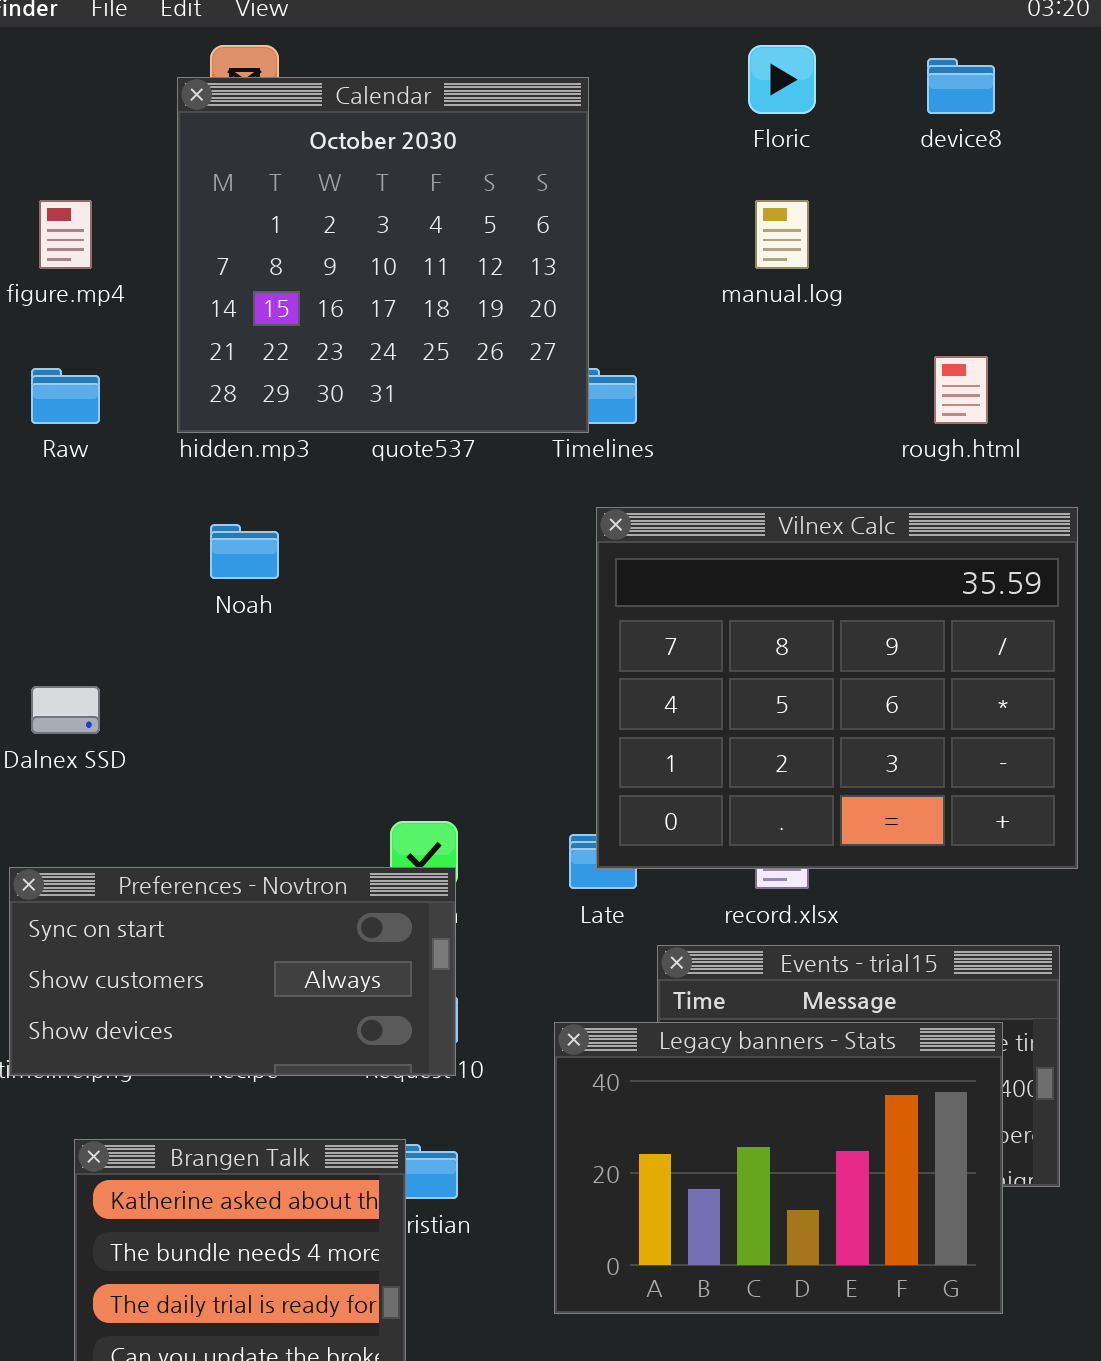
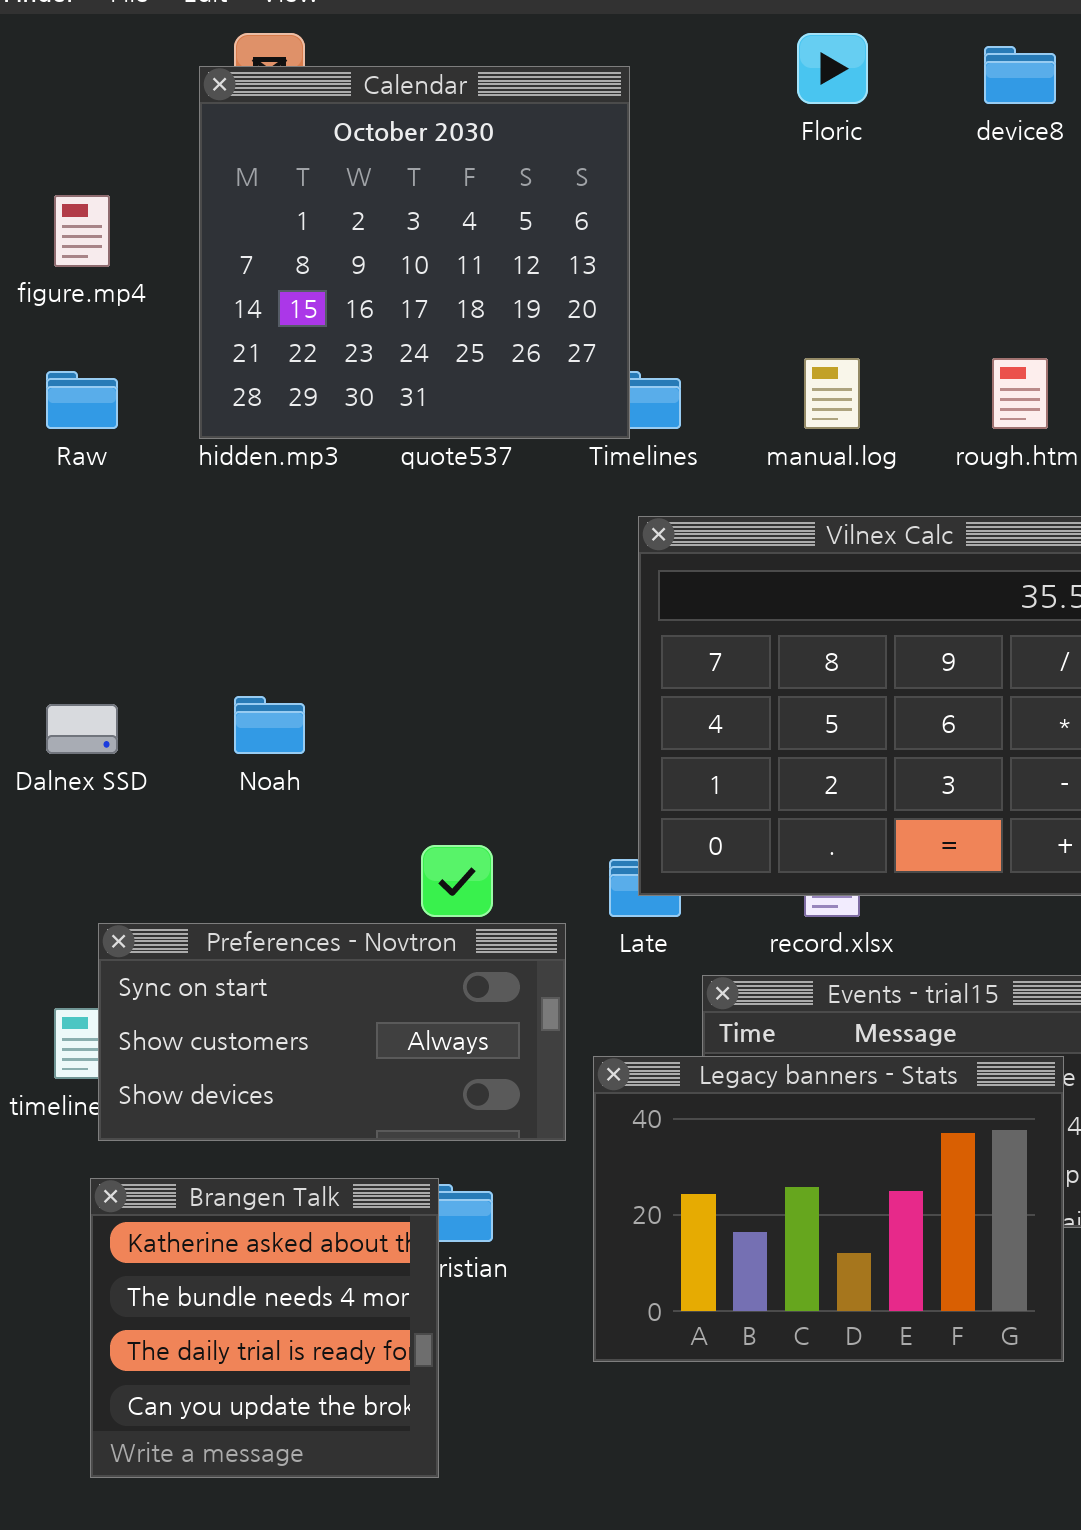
manual.log: [755,200,809,269] -> [804,358,860,429], moved
Noah: [210,524,279,579] -> [234,696,305,754], moved
Preferences - Novtron: [9,867,456,1076] -> [98,923,566,1141], moved

